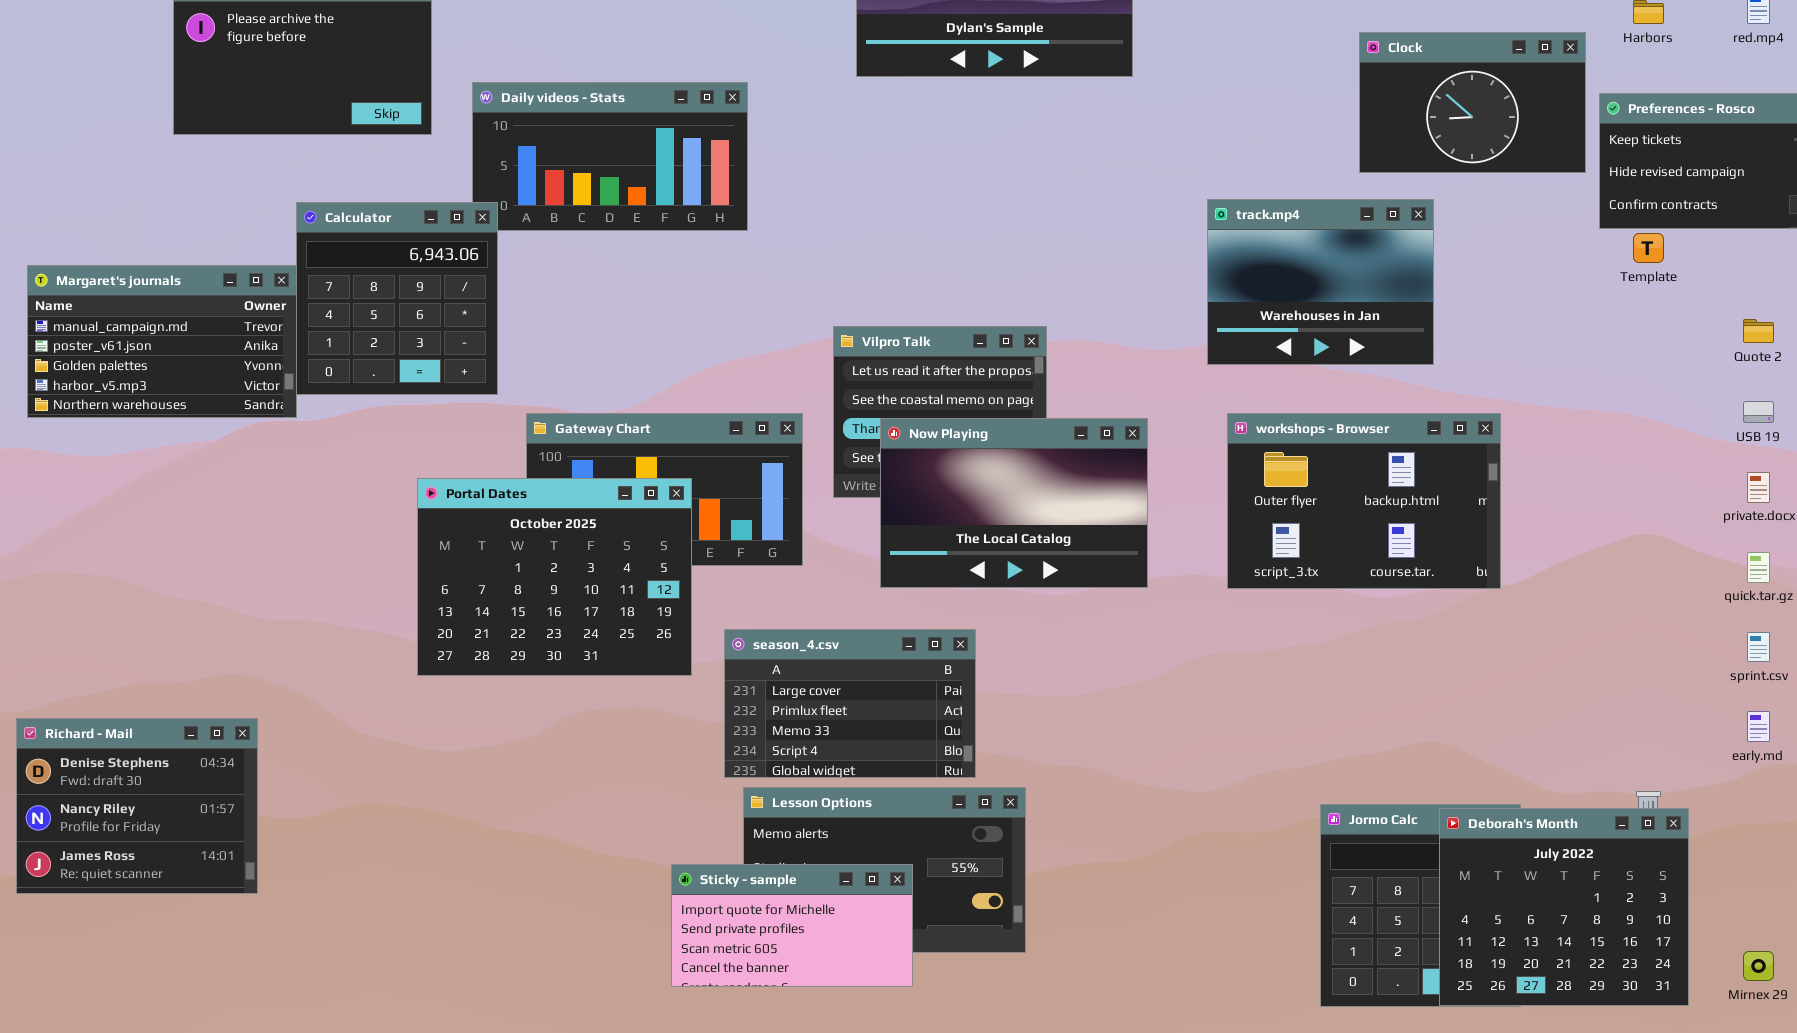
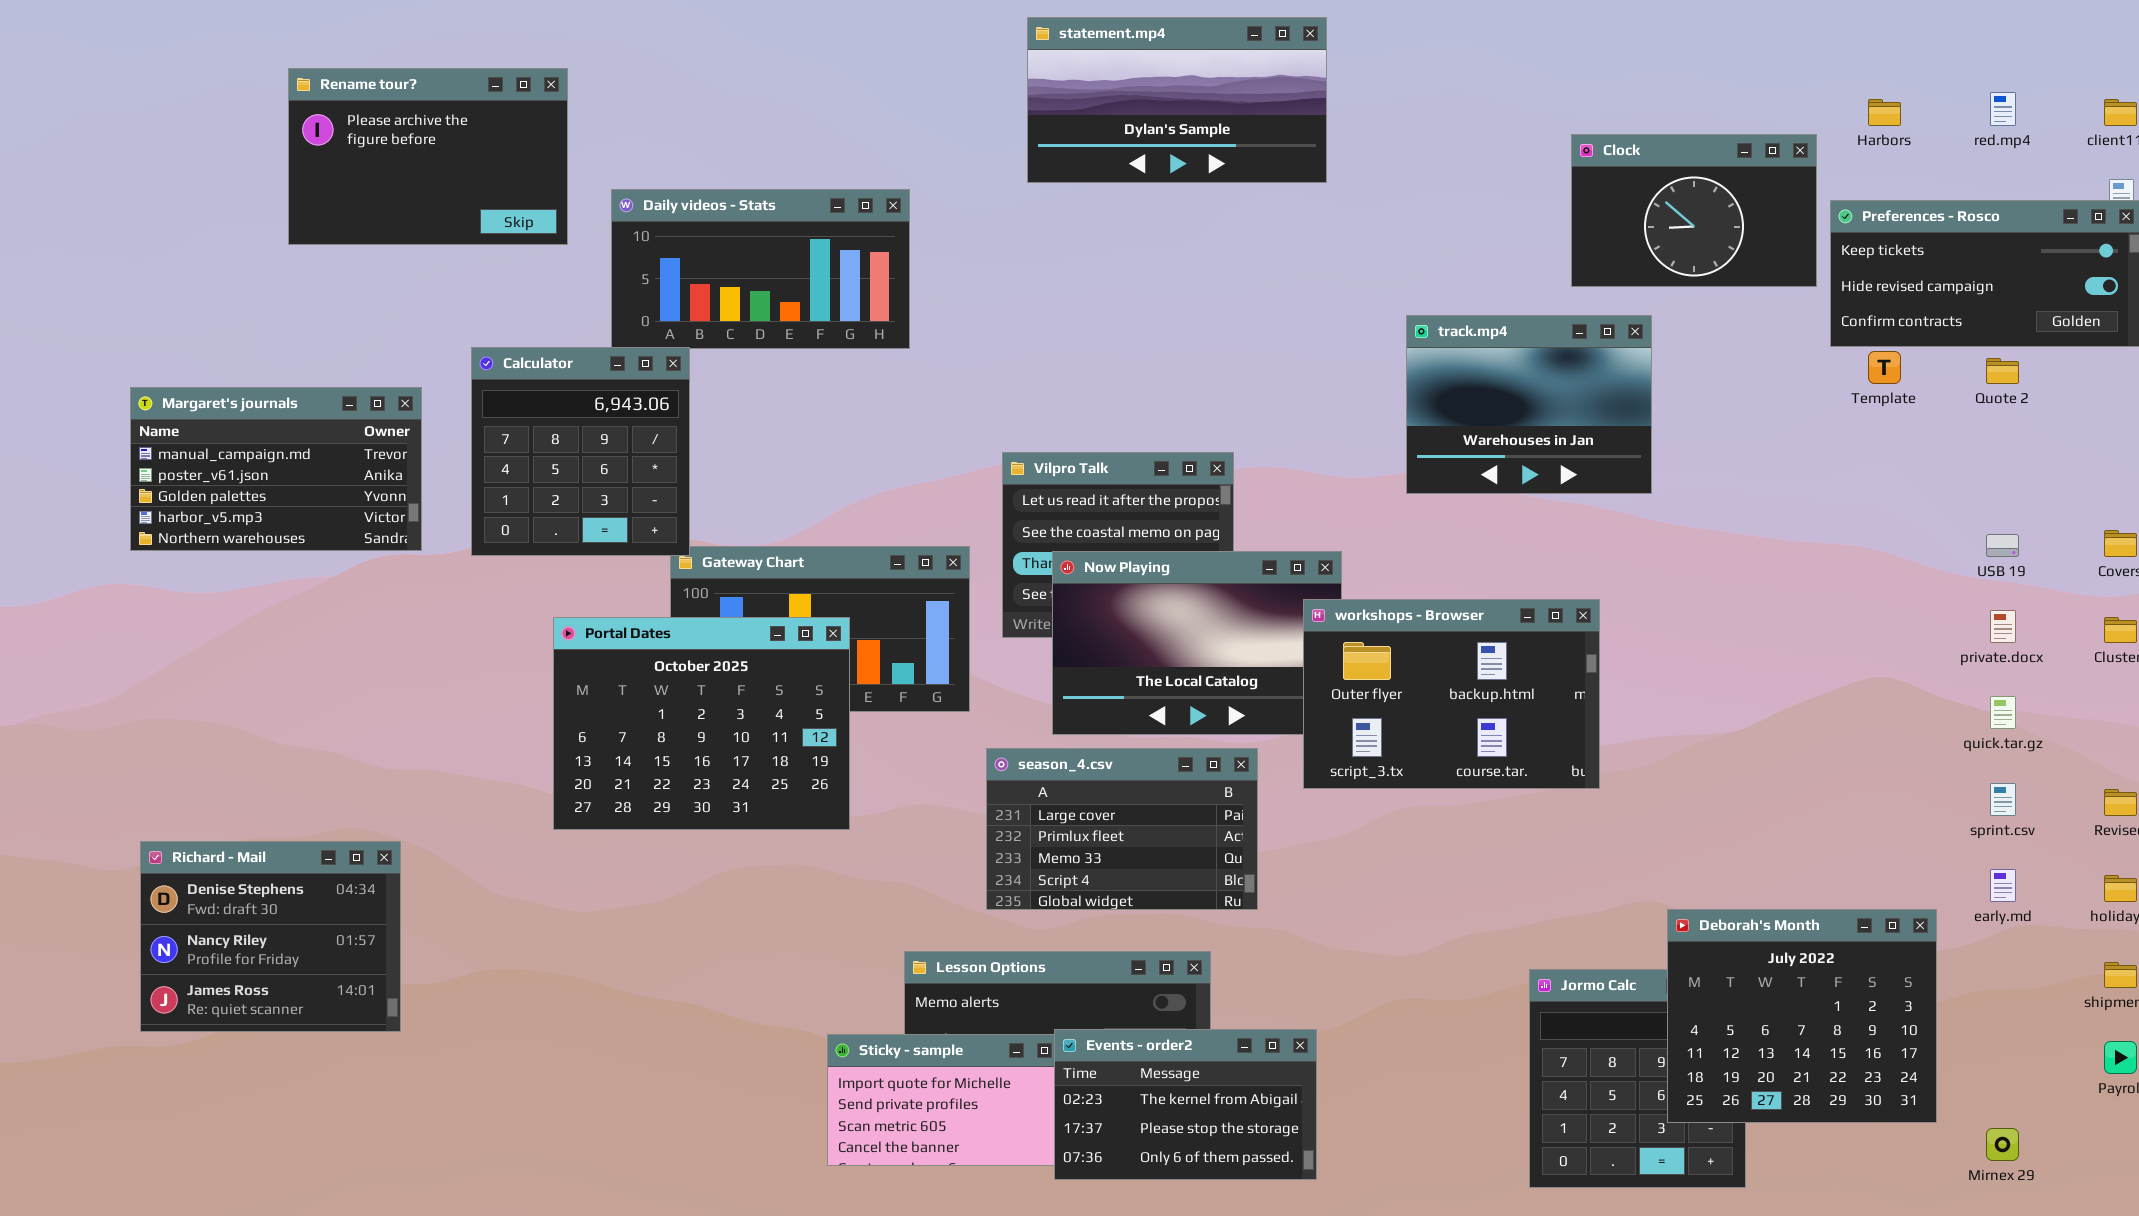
Calculator: [296,202,498,395] -> [471,347,690,556], moved
Quote 2: [1743,319,1774,343] -> [1986,358,2019,384], moved
workshops - Browser: [1227,413,1501,589] -> [1303,599,1600,789], moved
season_4.csv: [724,629,976,778] -> [986,748,1258,910], moved
Richard - Mail: [16,718,258,894] -> [140,841,401,1032], moved
Deborah's Month: [1439,808,1689,1006] -> [1667,909,1937,1123], moved
Events - order2: none -> [1054,1029,1317,1180], opened

